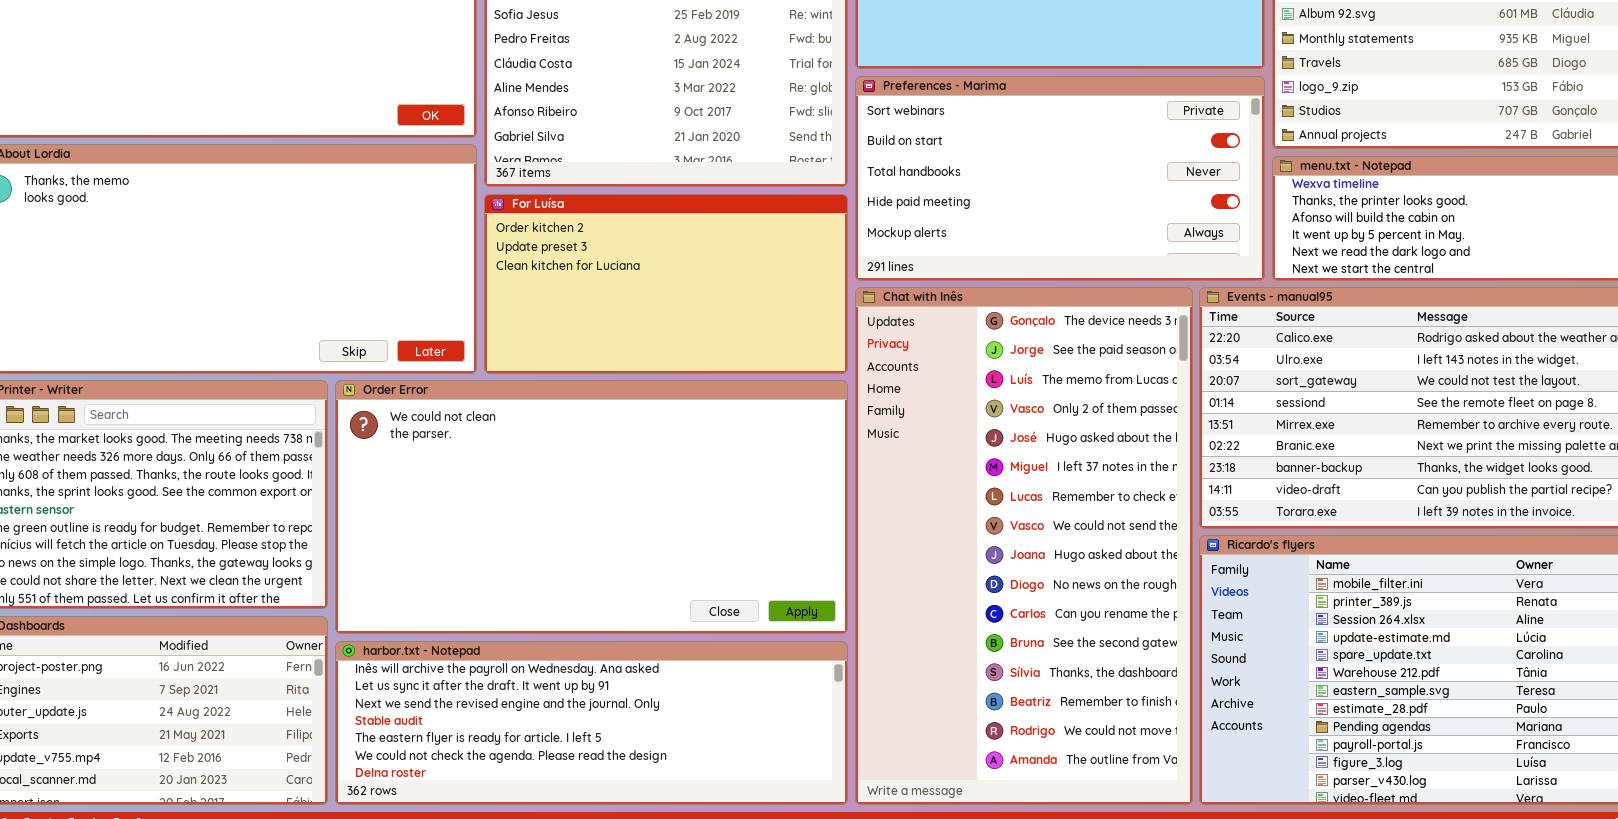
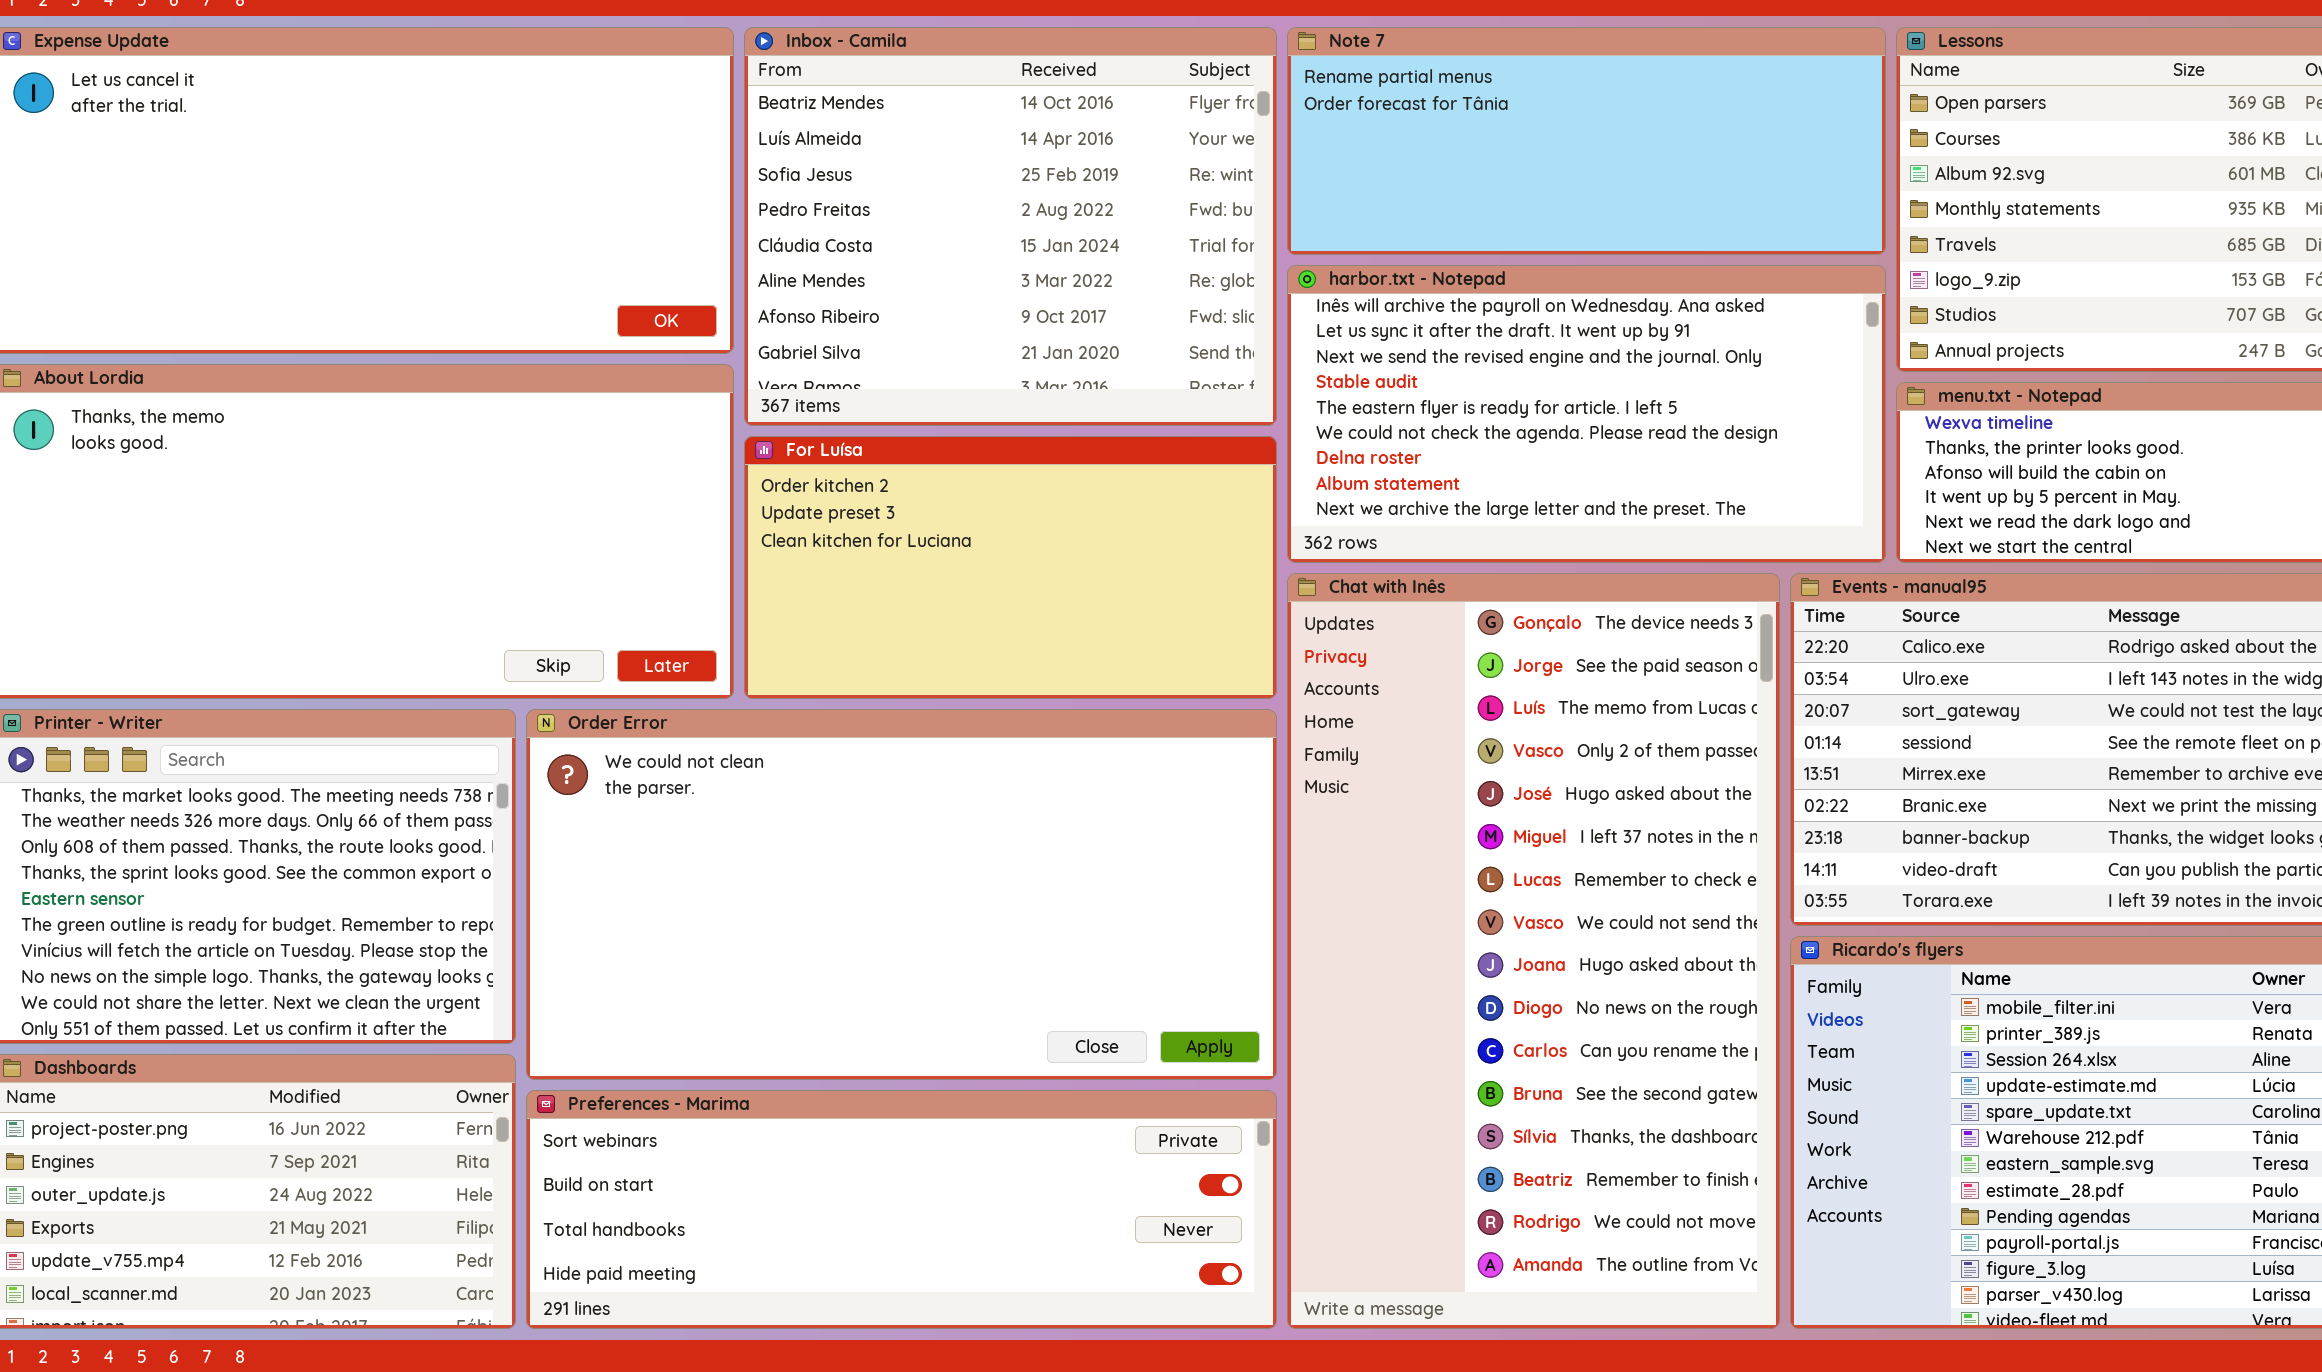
Preferences - Marima: [855,76,1265,281] -> [526,1090,1277,1329], moved, resized
harbor.txt - Notepad: [335,641,848,805] -> [1287,265,1886,563], moved, resized

